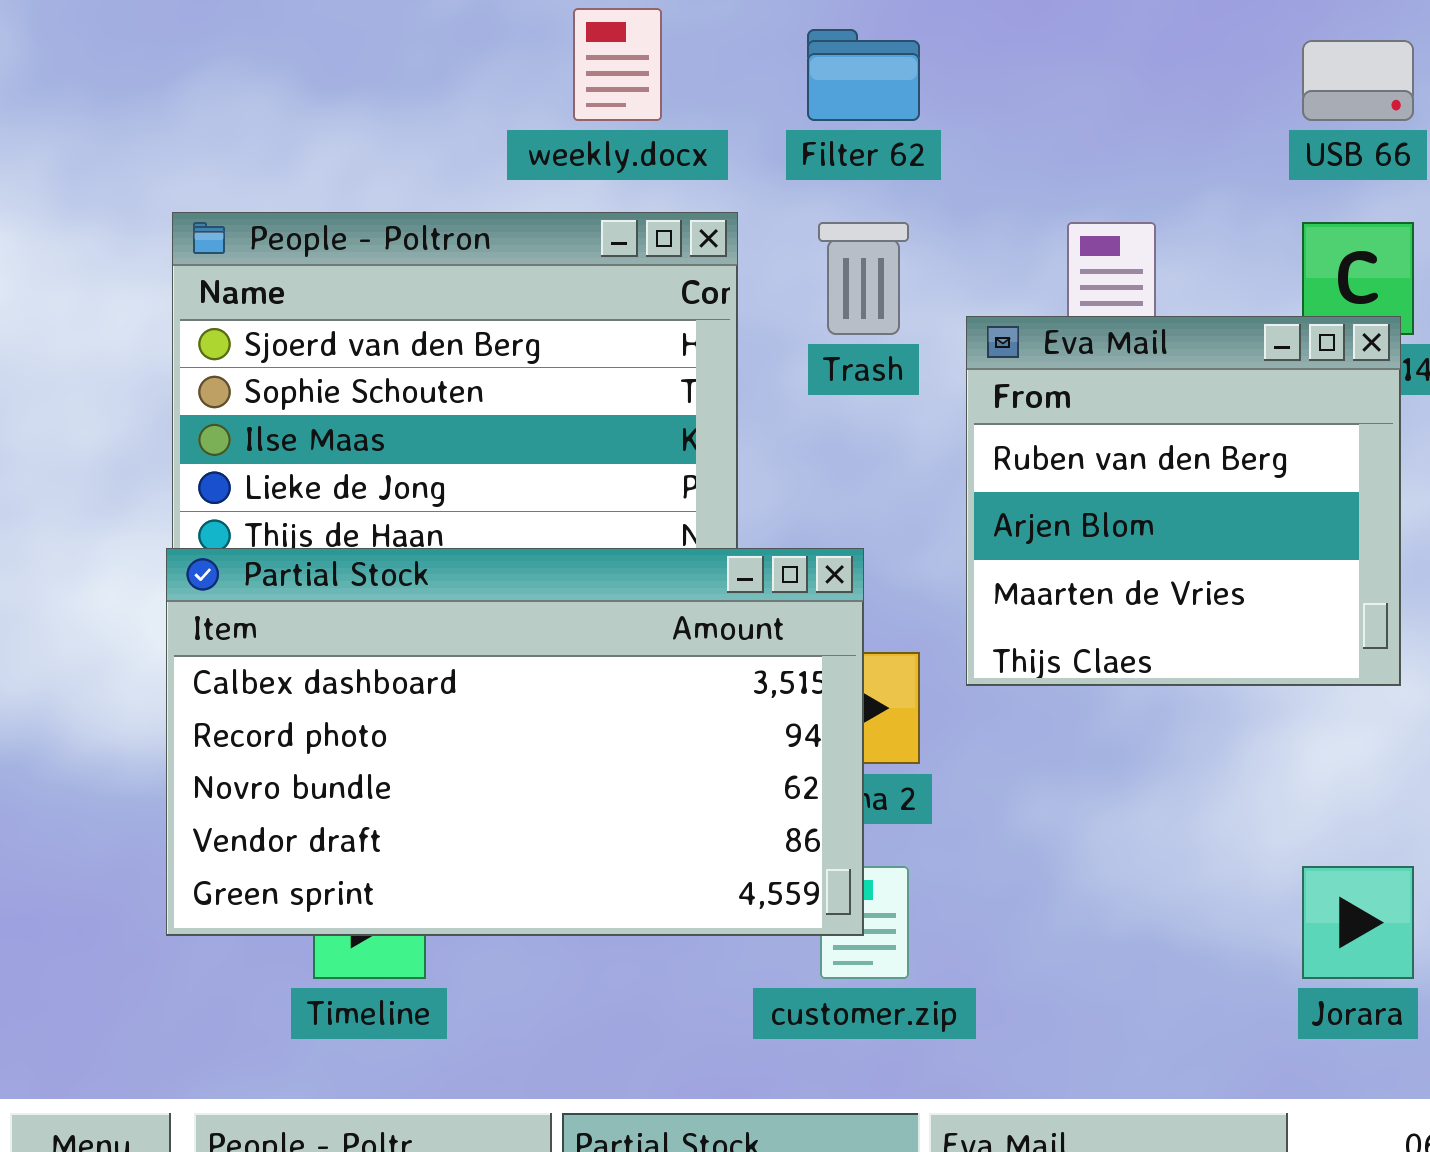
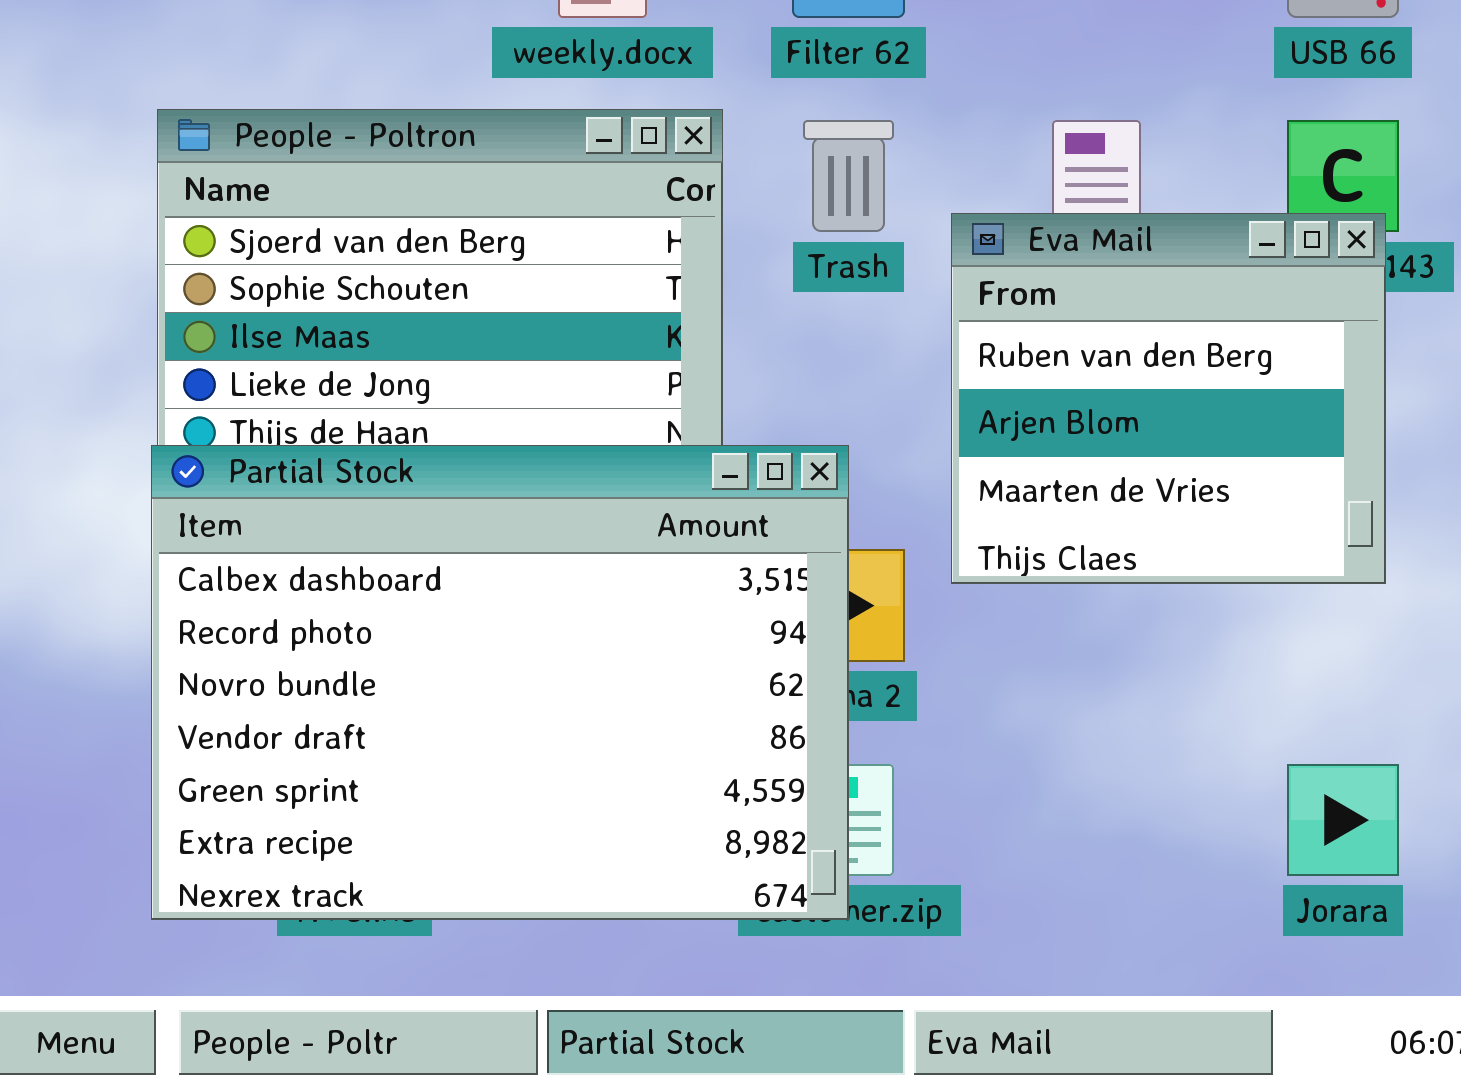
Partial Stock: [166,548,864,936] -> [151,445,849,920], resized

